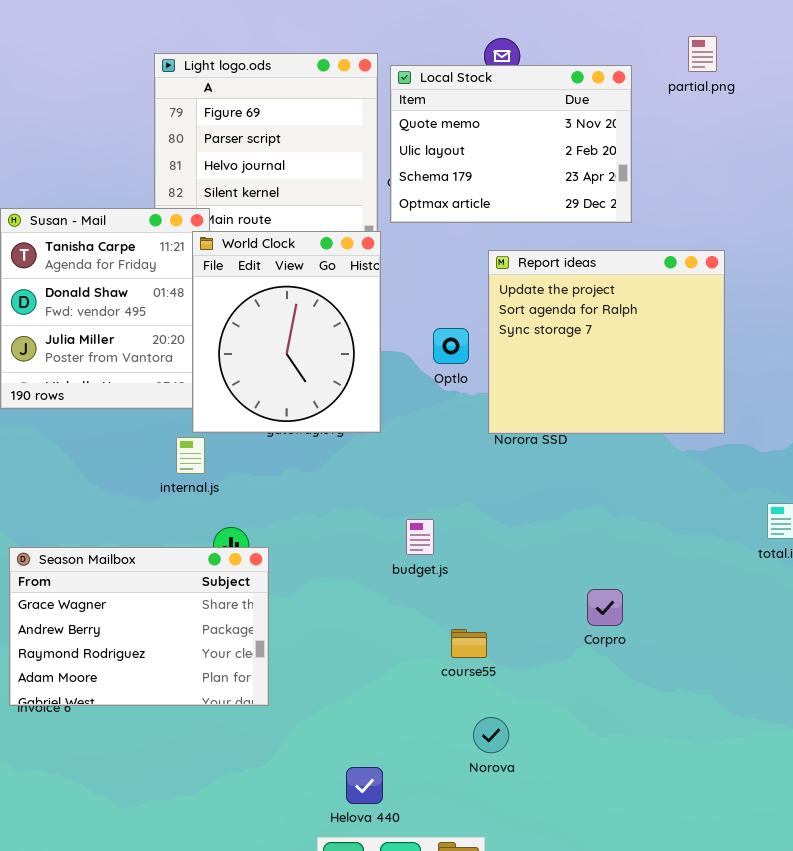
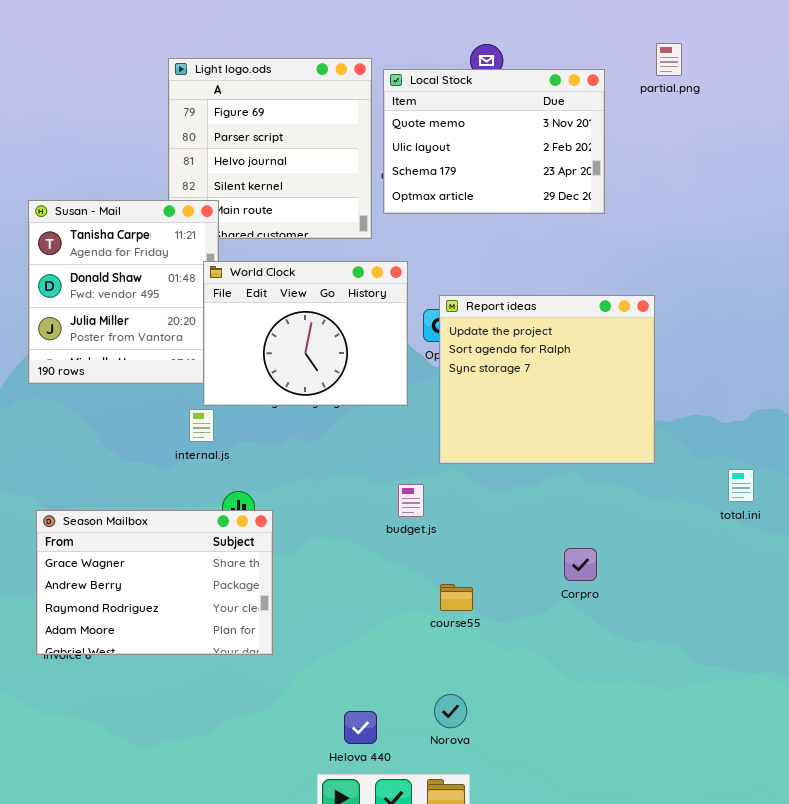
World Clock: [192,231,381,433] -> [203,261,408,406], resized
Report ideas: [488,250,725,434] -> [439,295,655,464], moved
Norova: [473,717,509,753] -> [434,694,467,728], moved

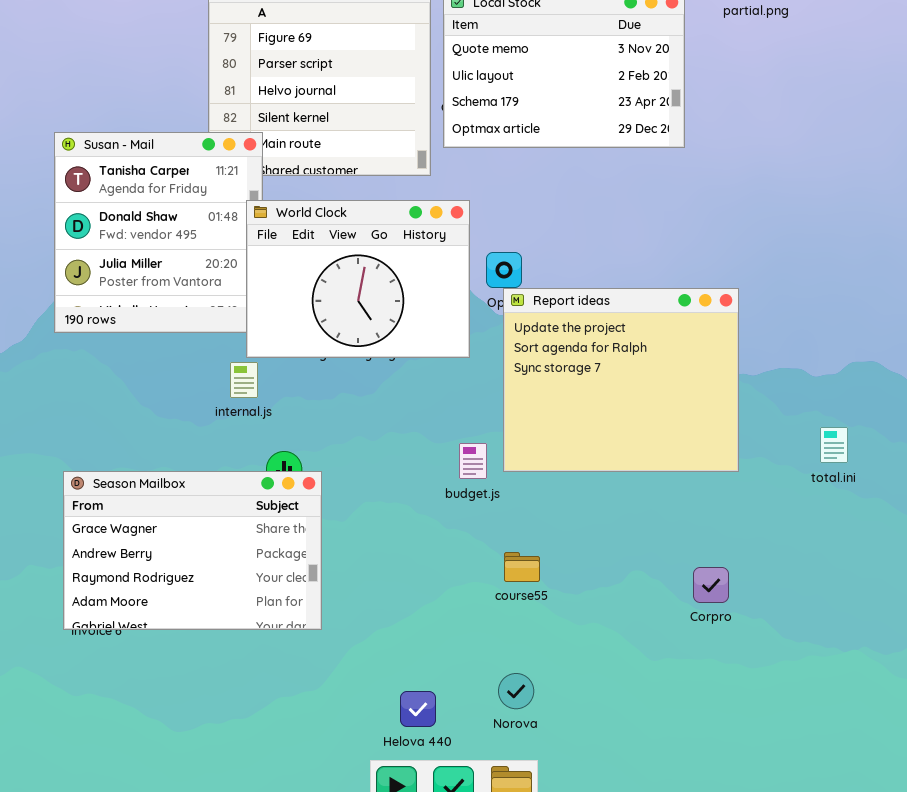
Report ideas: [439,295,655,464] -> [503,288,739,472], moved
Corpro: [564,548,597,581] -> [693,567,729,603], moved

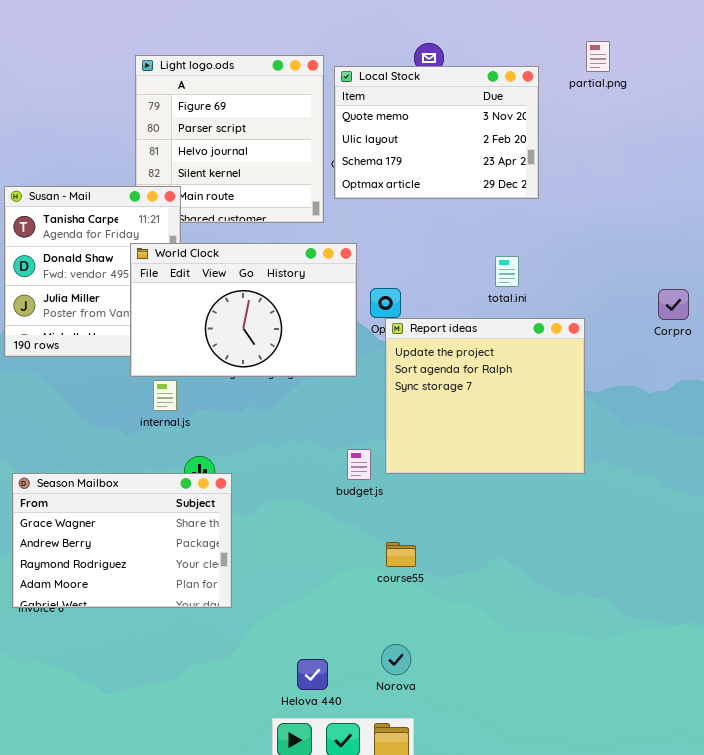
World Clock: [246,200,470,358] -> [130,243,357,377], resized
total.ini: [820,427,848,463] -> [495,256,519,287], moved
Corpro: [693,567,729,603] -> [658,289,689,320], moved

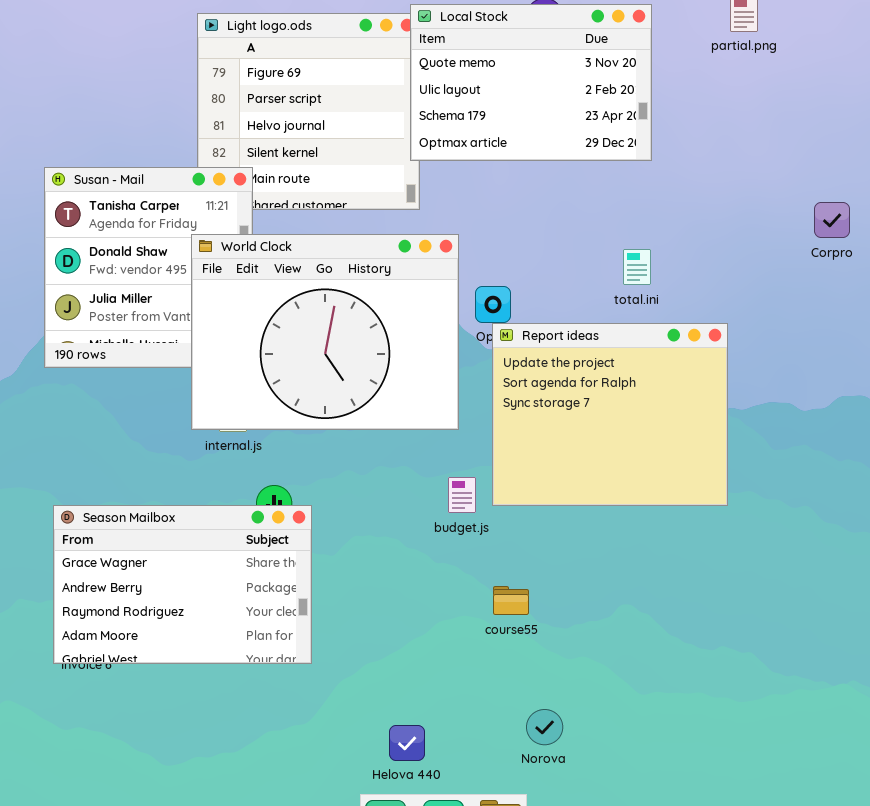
Local Stock: [334,66,539,199] -> [410,4,652,161], moved
World Clock: [130,243,357,377] -> [191,234,459,430], resized
Corpro: [658,289,689,320] -> [814,202,850,238], moved
Norova: [381,644,411,675] -> [526,709,563,745], moved

